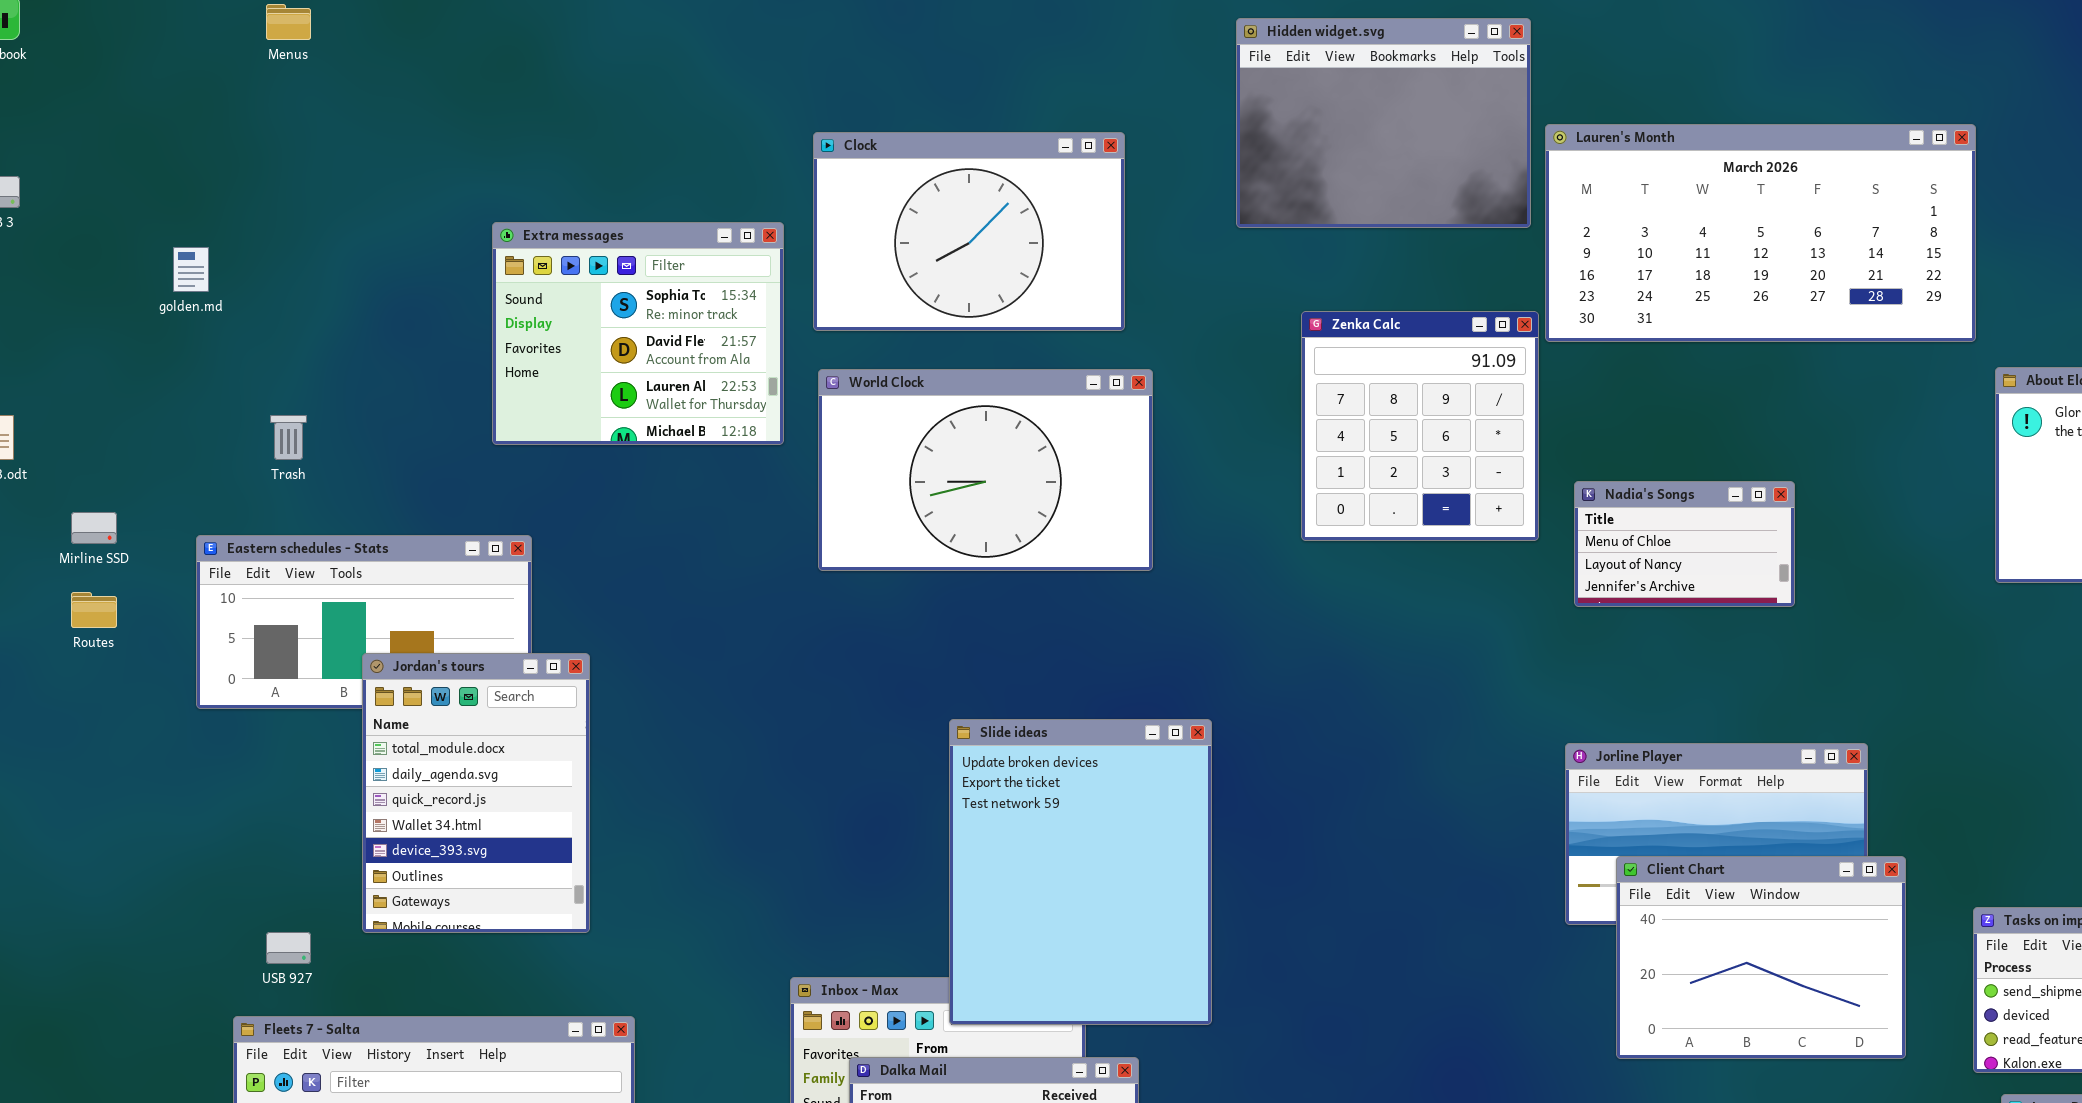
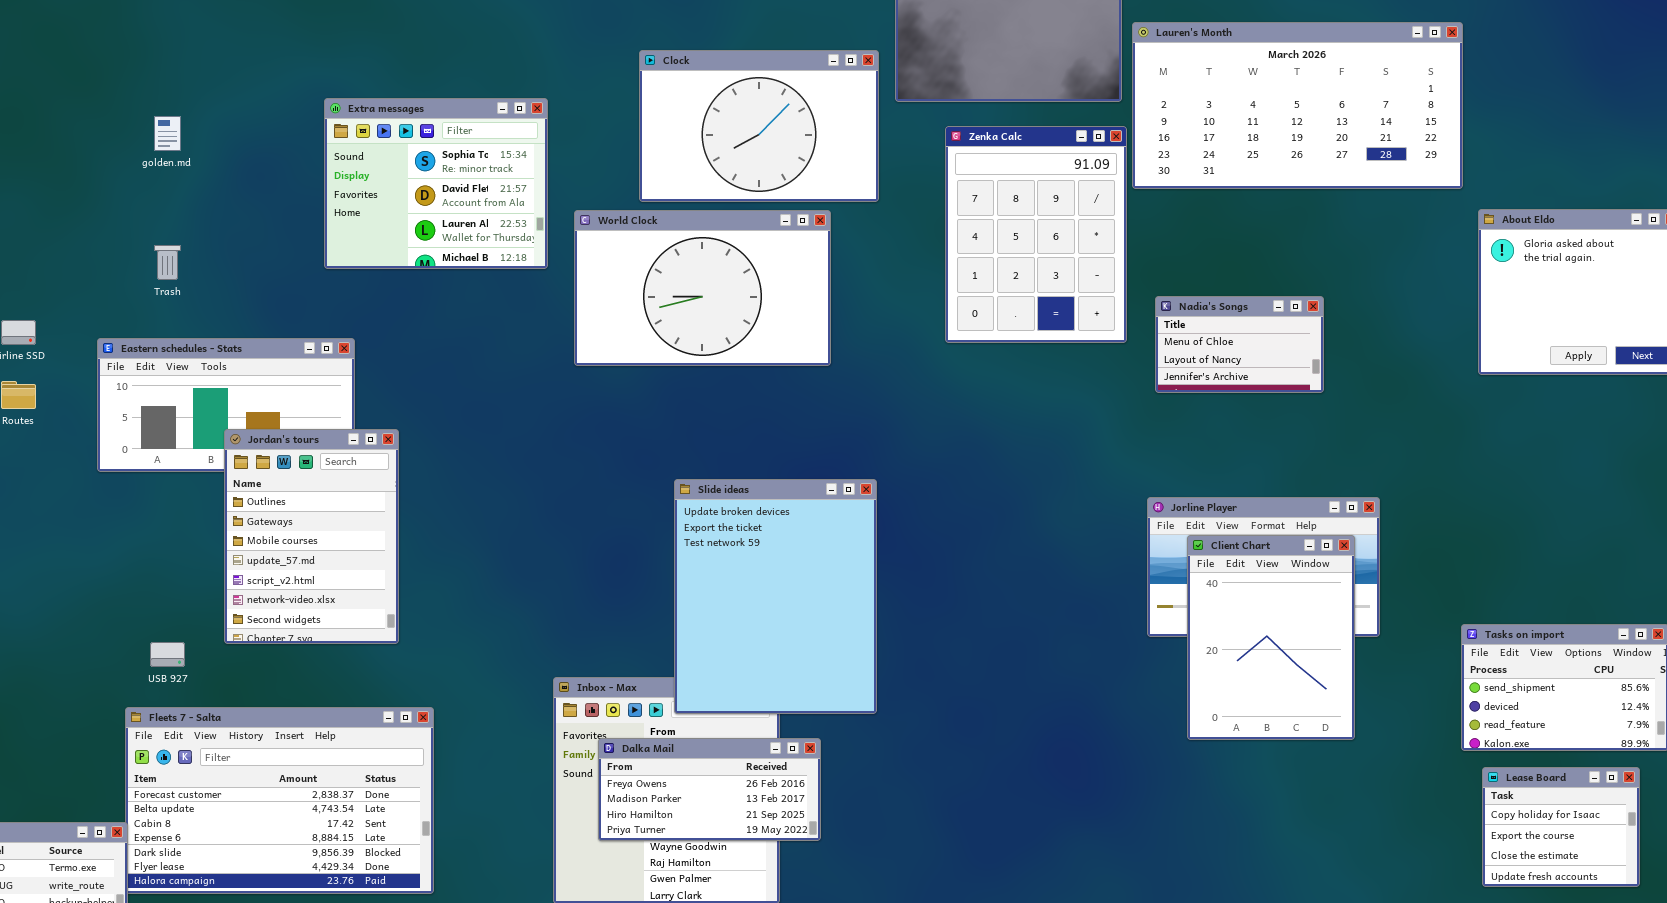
Clock: [813,132,1125,331] -> [639,50,879,202], moved
golden.md: [173,247,209,292] -> [154,116,181,151], moved
Zenka Calc: [1301,311,1539,541] -> [945,126,1127,343], resized
Jordan's tours: [362,653,590,933] -> [224,429,399,644], scrolled down 5 rows
Client Chart: [1616,856,1906,1059] -> [1187,535,1355,740], resized

